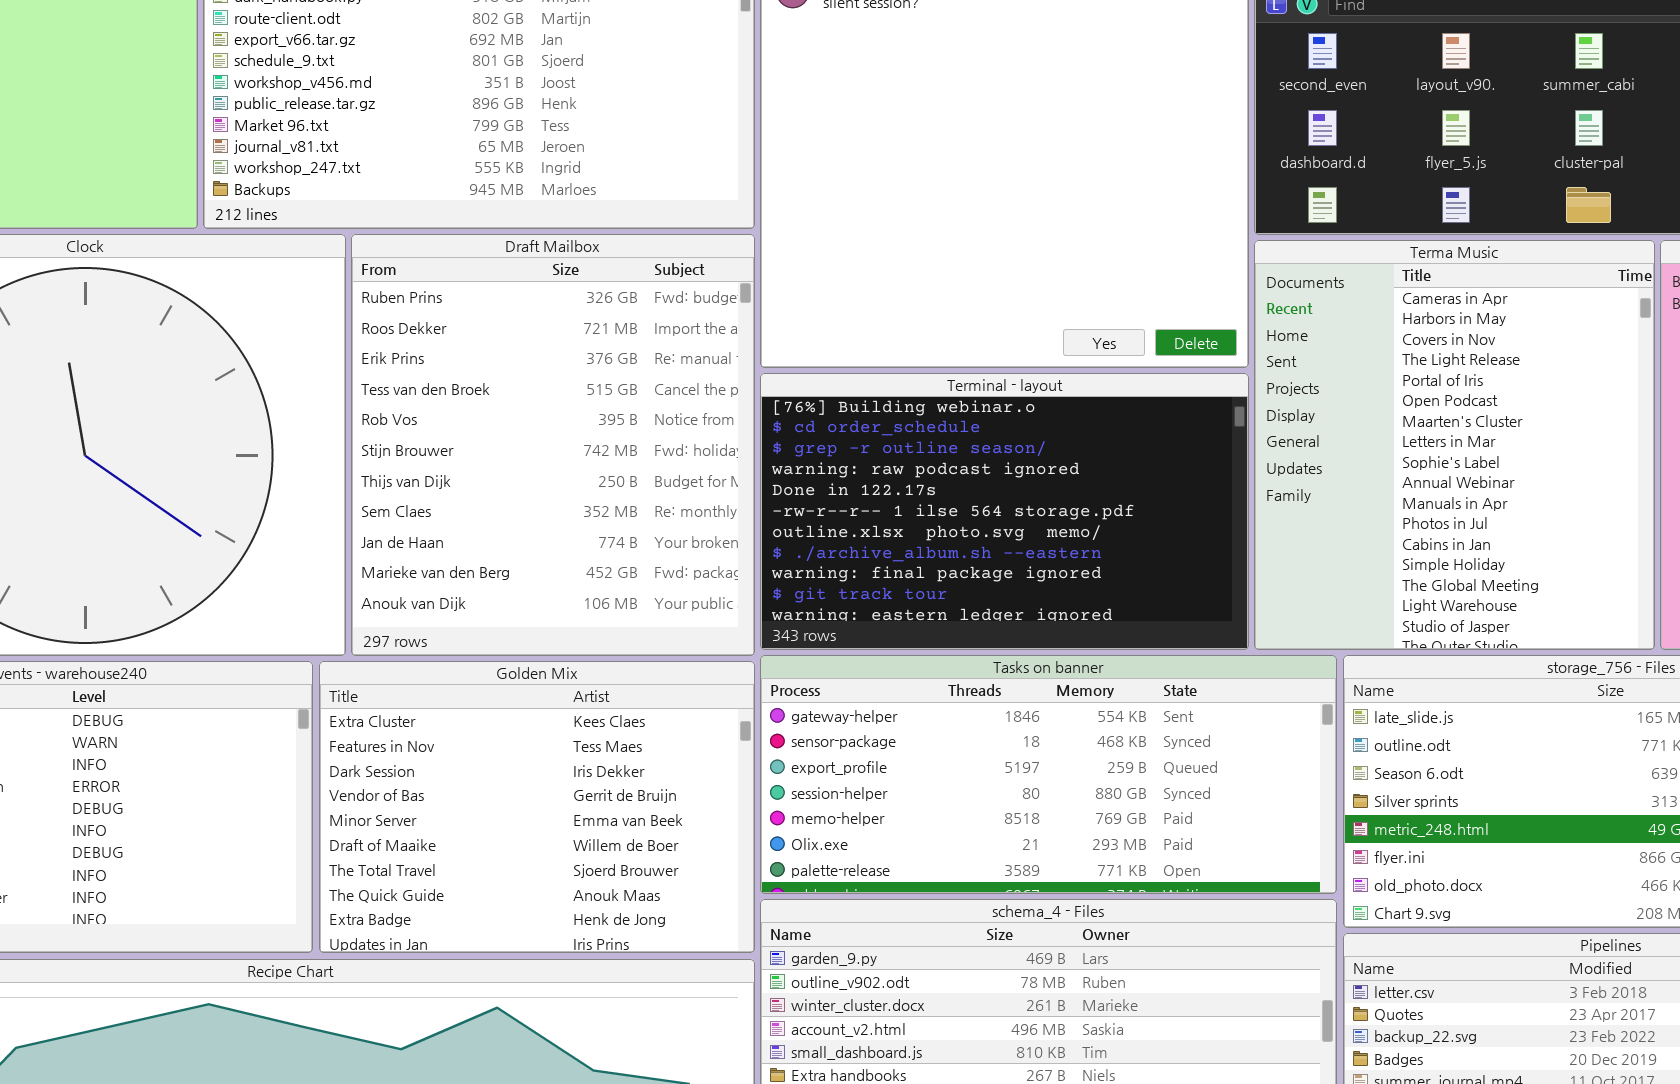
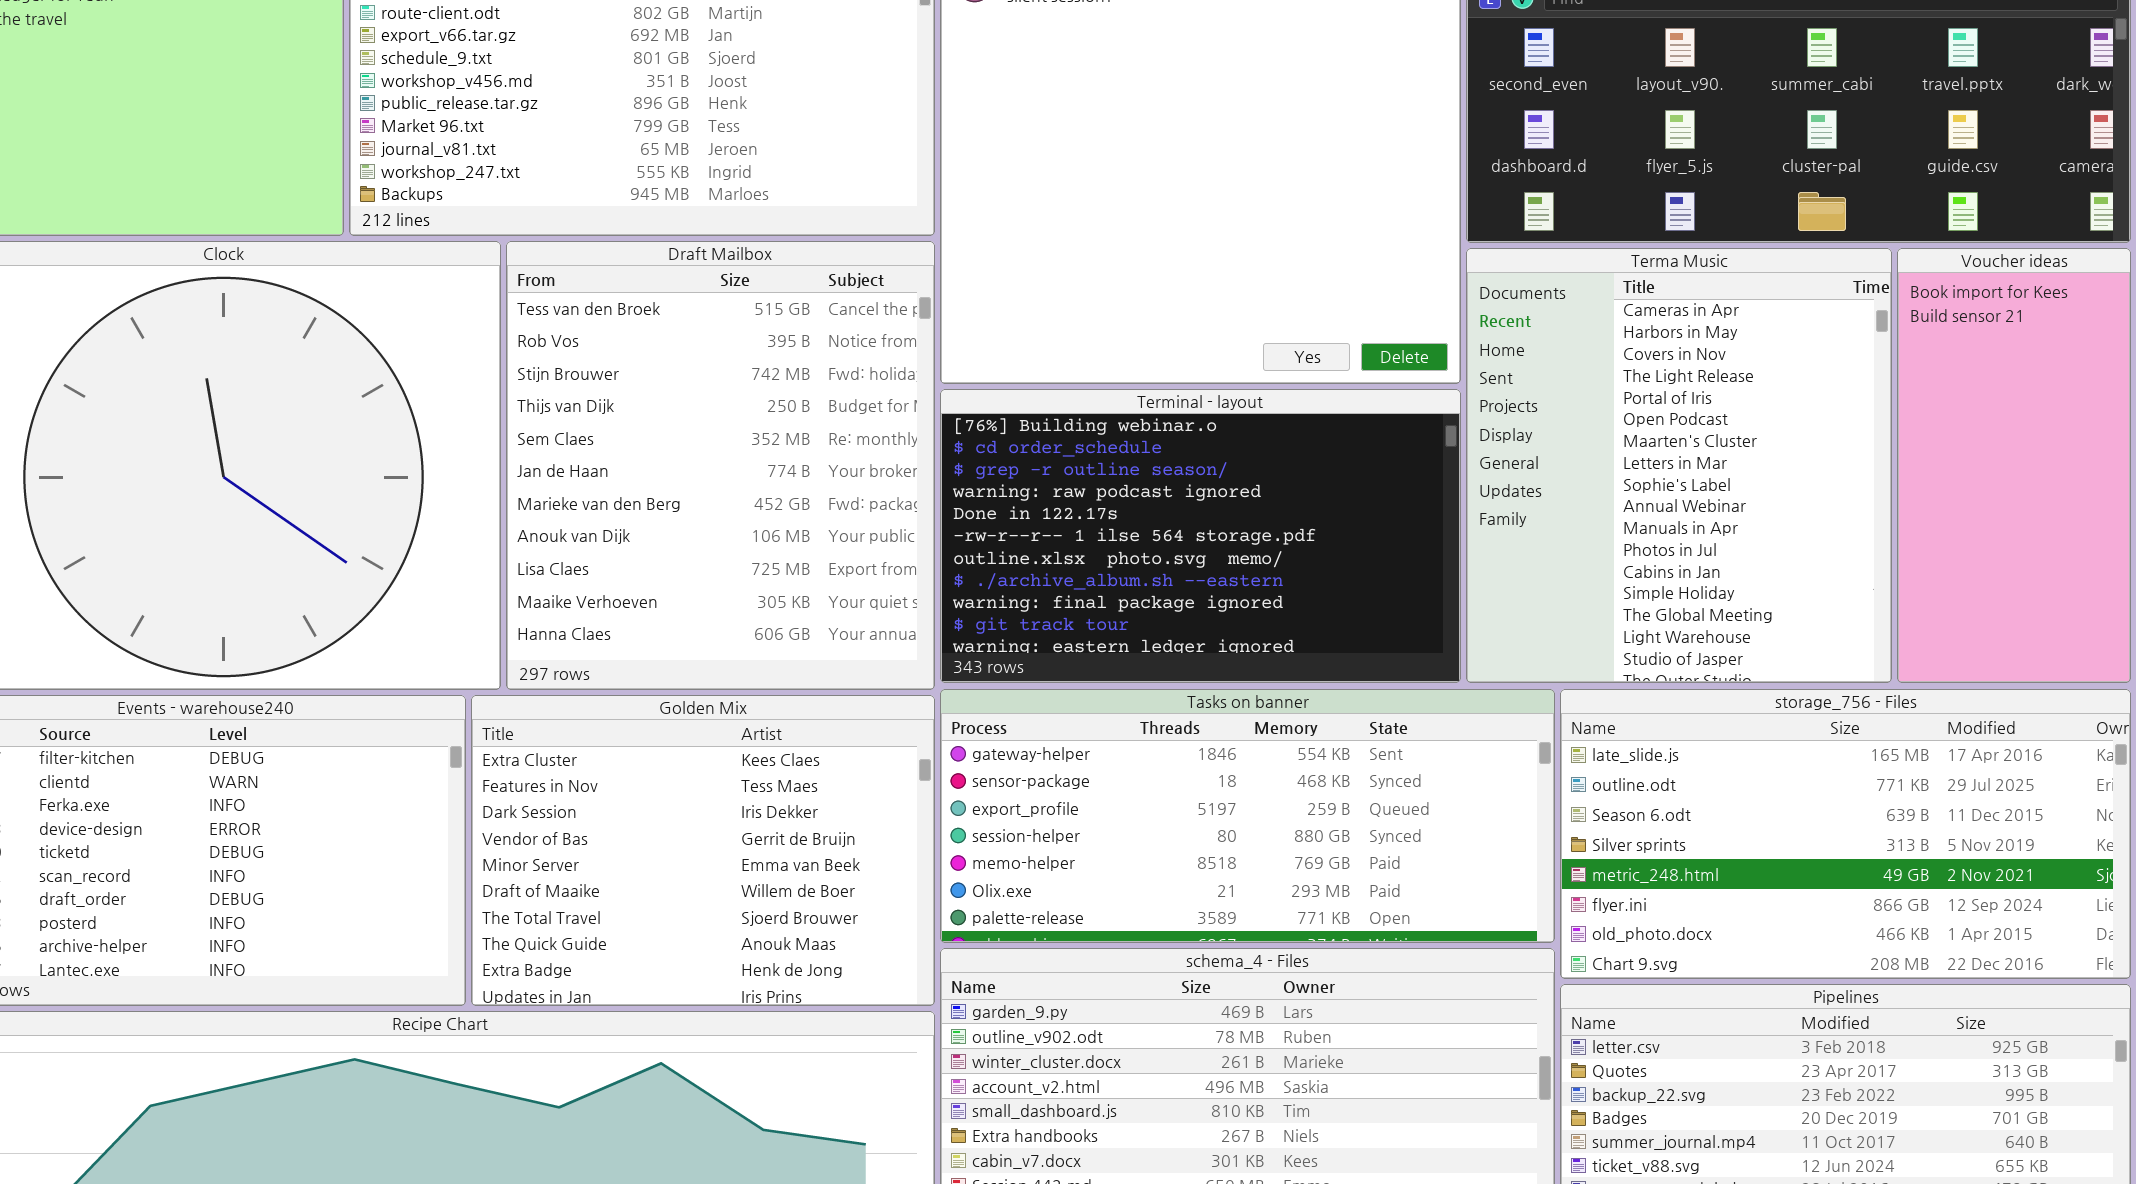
Draft Mailbox: [351,234,755,656] -> [506,241,935,690], scrolled down 3 rows

